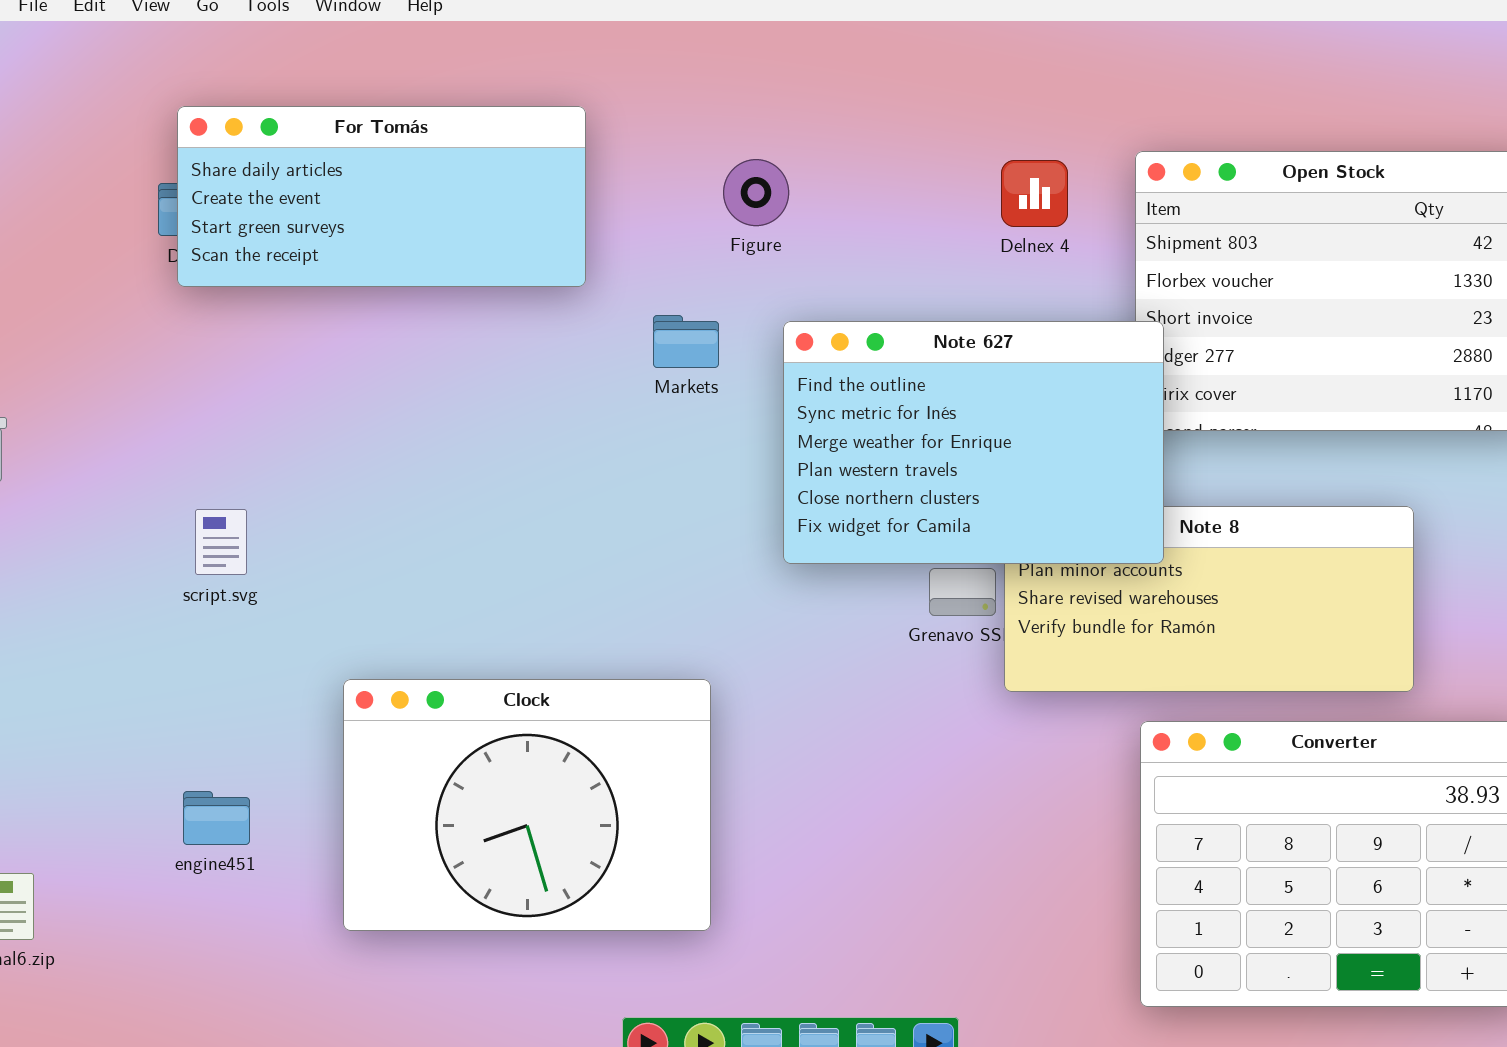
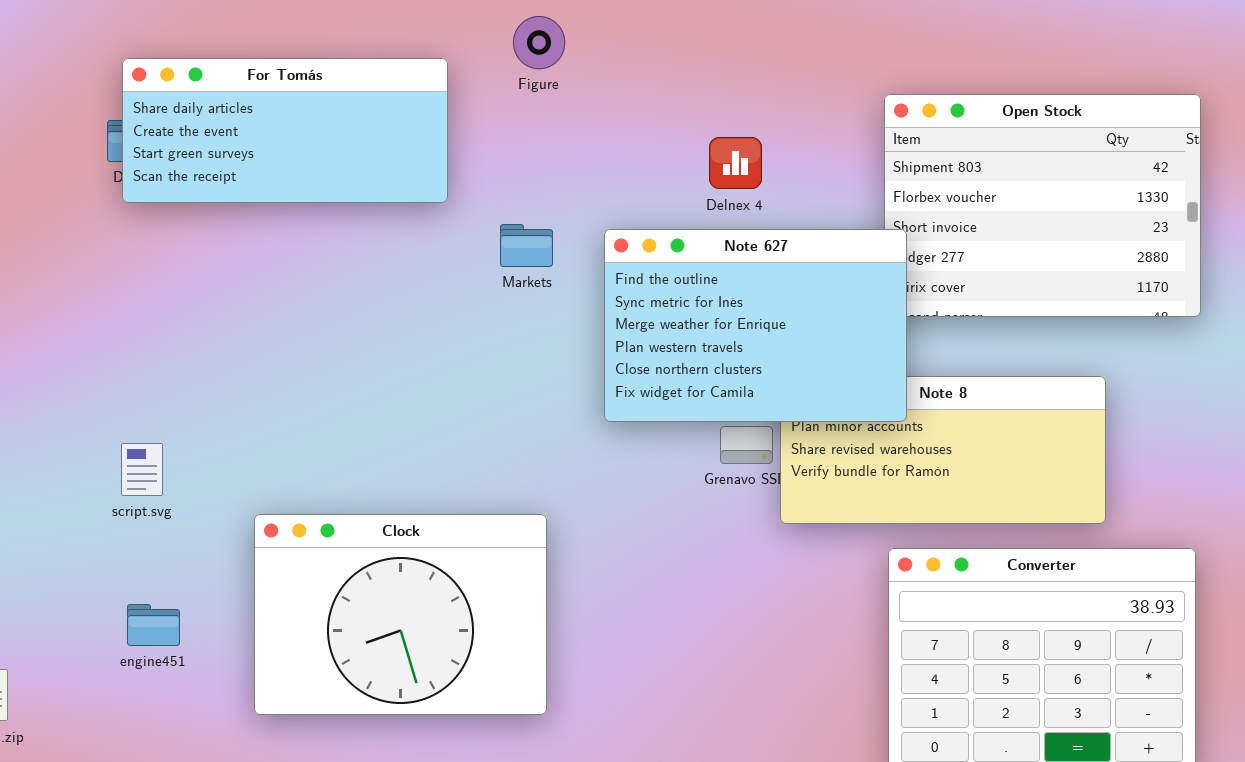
Figure: [723,159,789,226] -> [513,16,565,69], moved
Delnex 4: [1001,160,1068,227] -> [709,137,762,189], moved
script.svg: [195,509,247,575] -> [121,443,163,496], moved

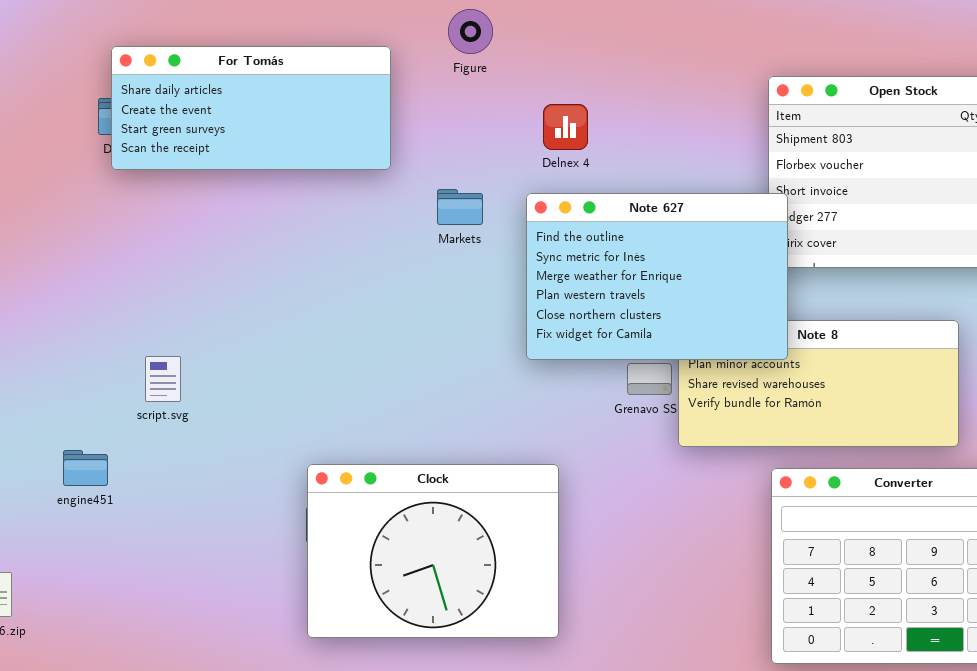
Delnex 4: [709,137,762,189] -> [543,104,588,150], moved
script.svg: [121,443,163,496] -> [145,356,181,402], moved
Clock: [254,514,547,715] -> [307,464,559,638], moved
engine451: [127,604,180,646] -> [63,450,108,486], moved

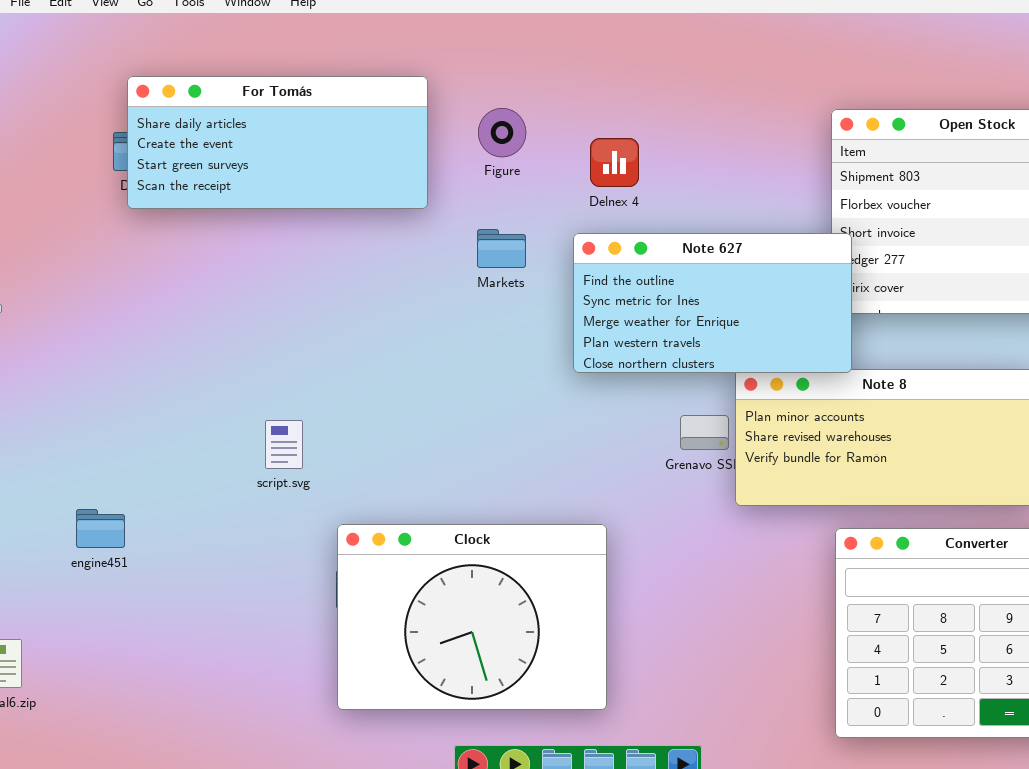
Figure: [448,9,493,54] -> [478,108,526,157], moved
Note 627: [526,193,788,360] -> [573,233,852,373], resized
script.svg: [145,356,181,402] -> [265,420,303,469], moved

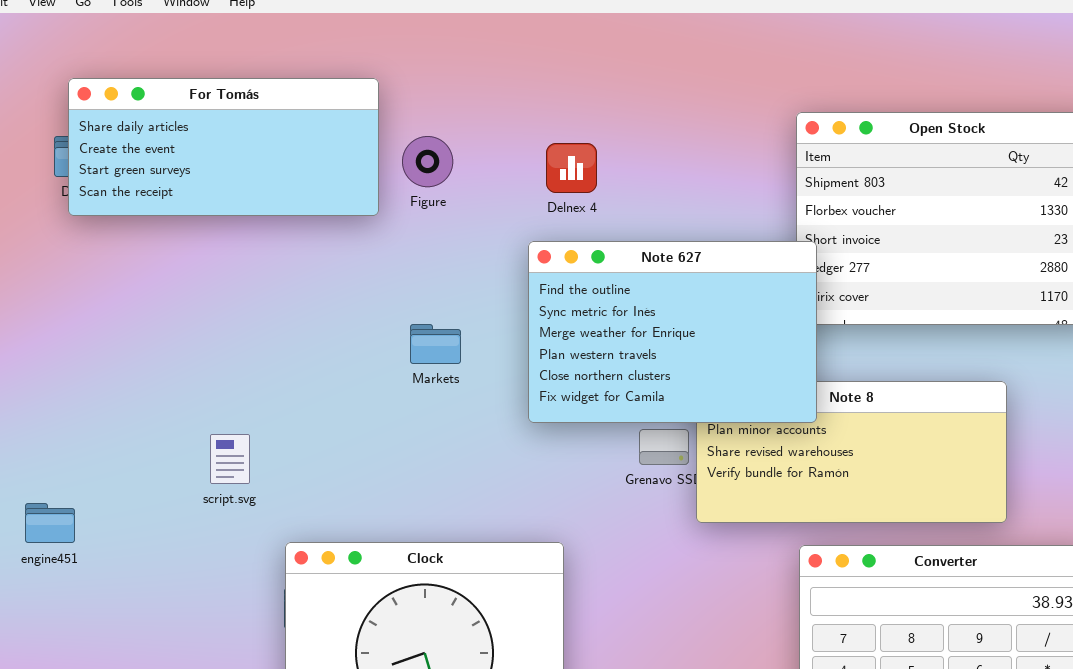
Figure: [478,108,526,157] -> [402,136,453,187], moved
Markets: [477,229,526,268] -> [410,324,461,364], moved
Note 627: [573,233,852,373] -> [528,241,817,423], resized
engine451: [76,509,125,548] -> [25,503,75,543], moved

